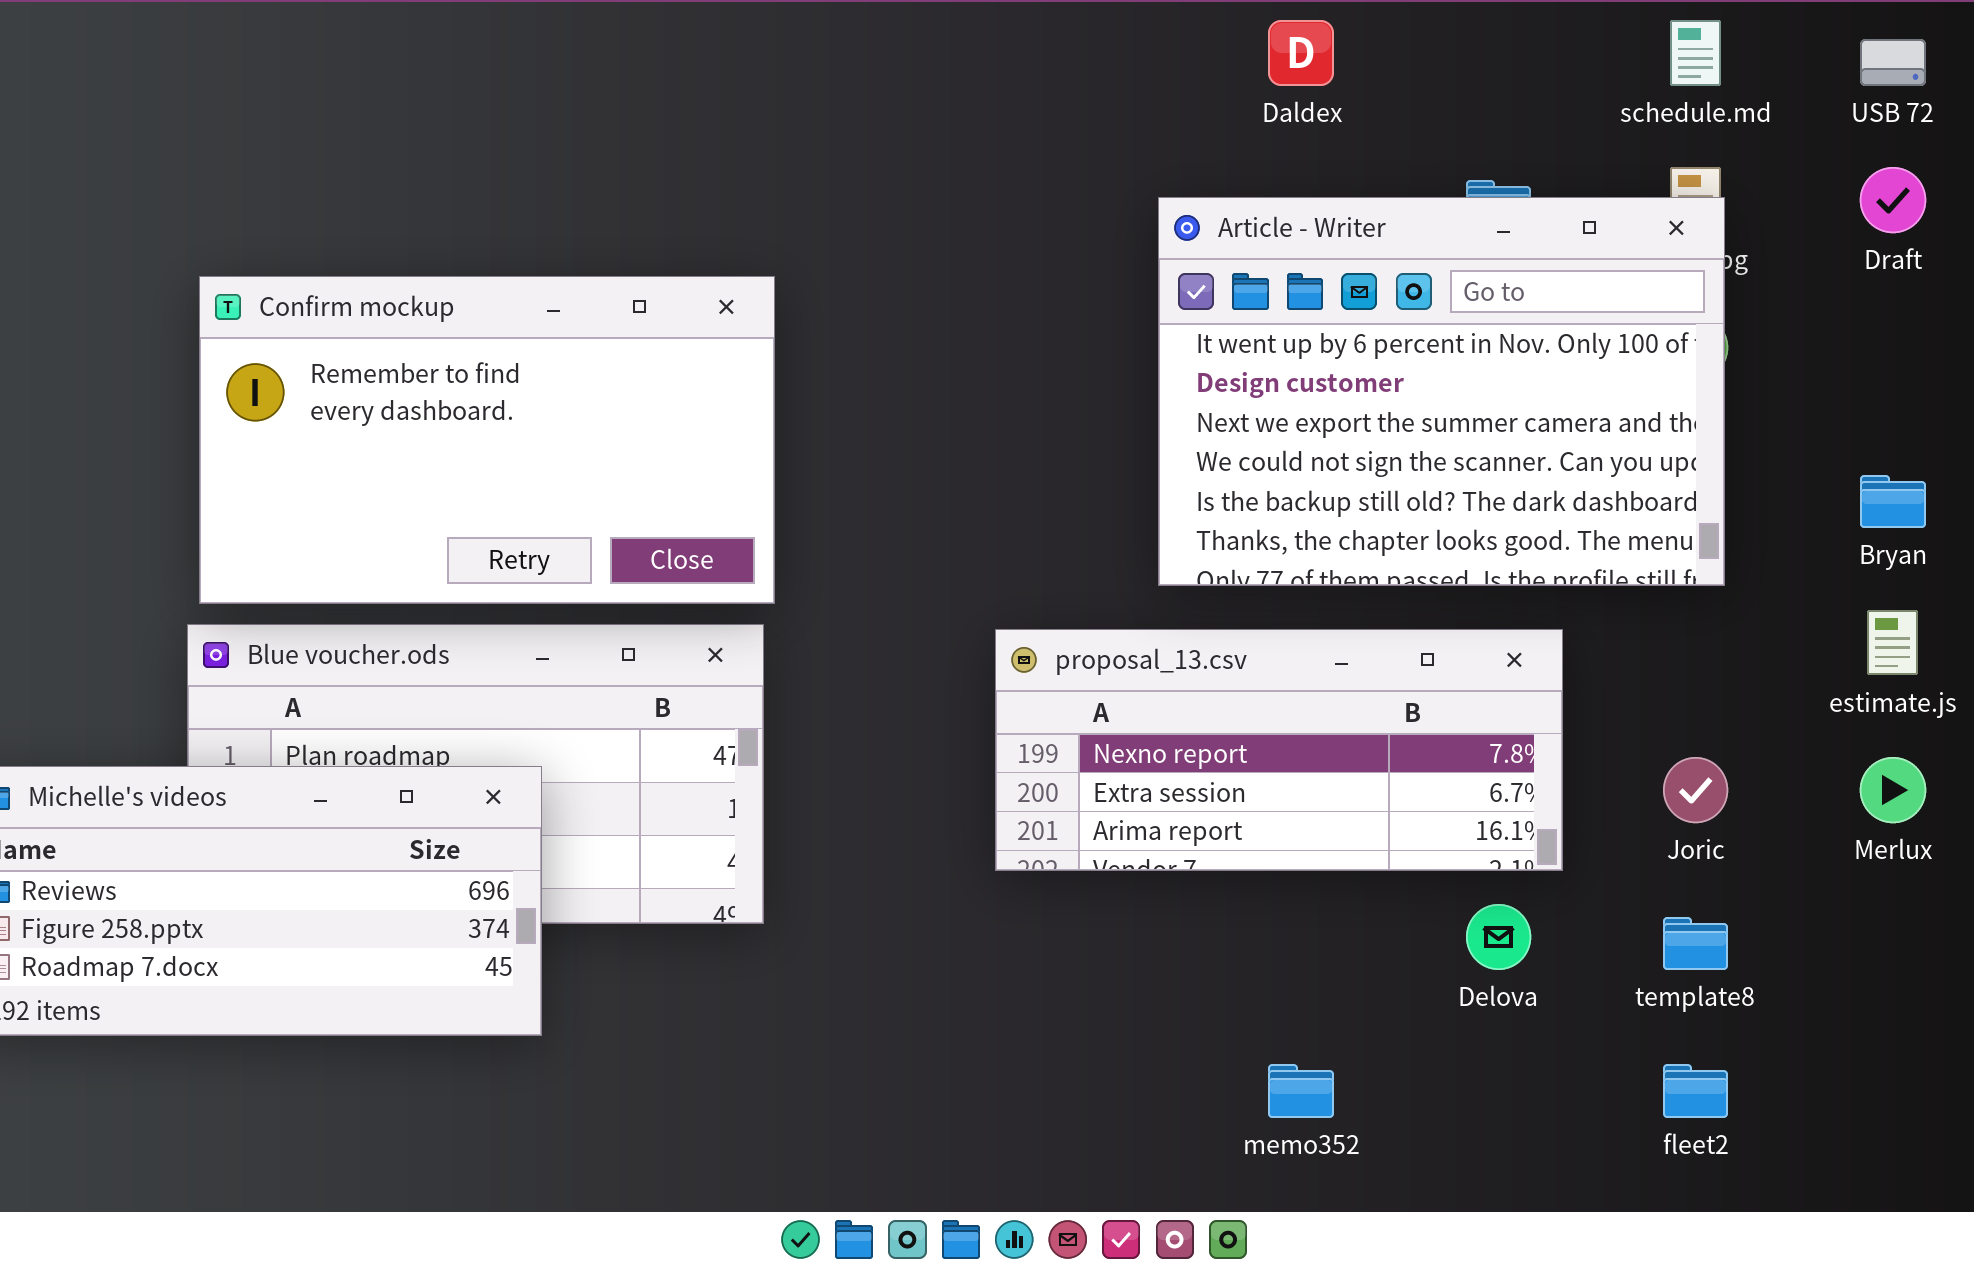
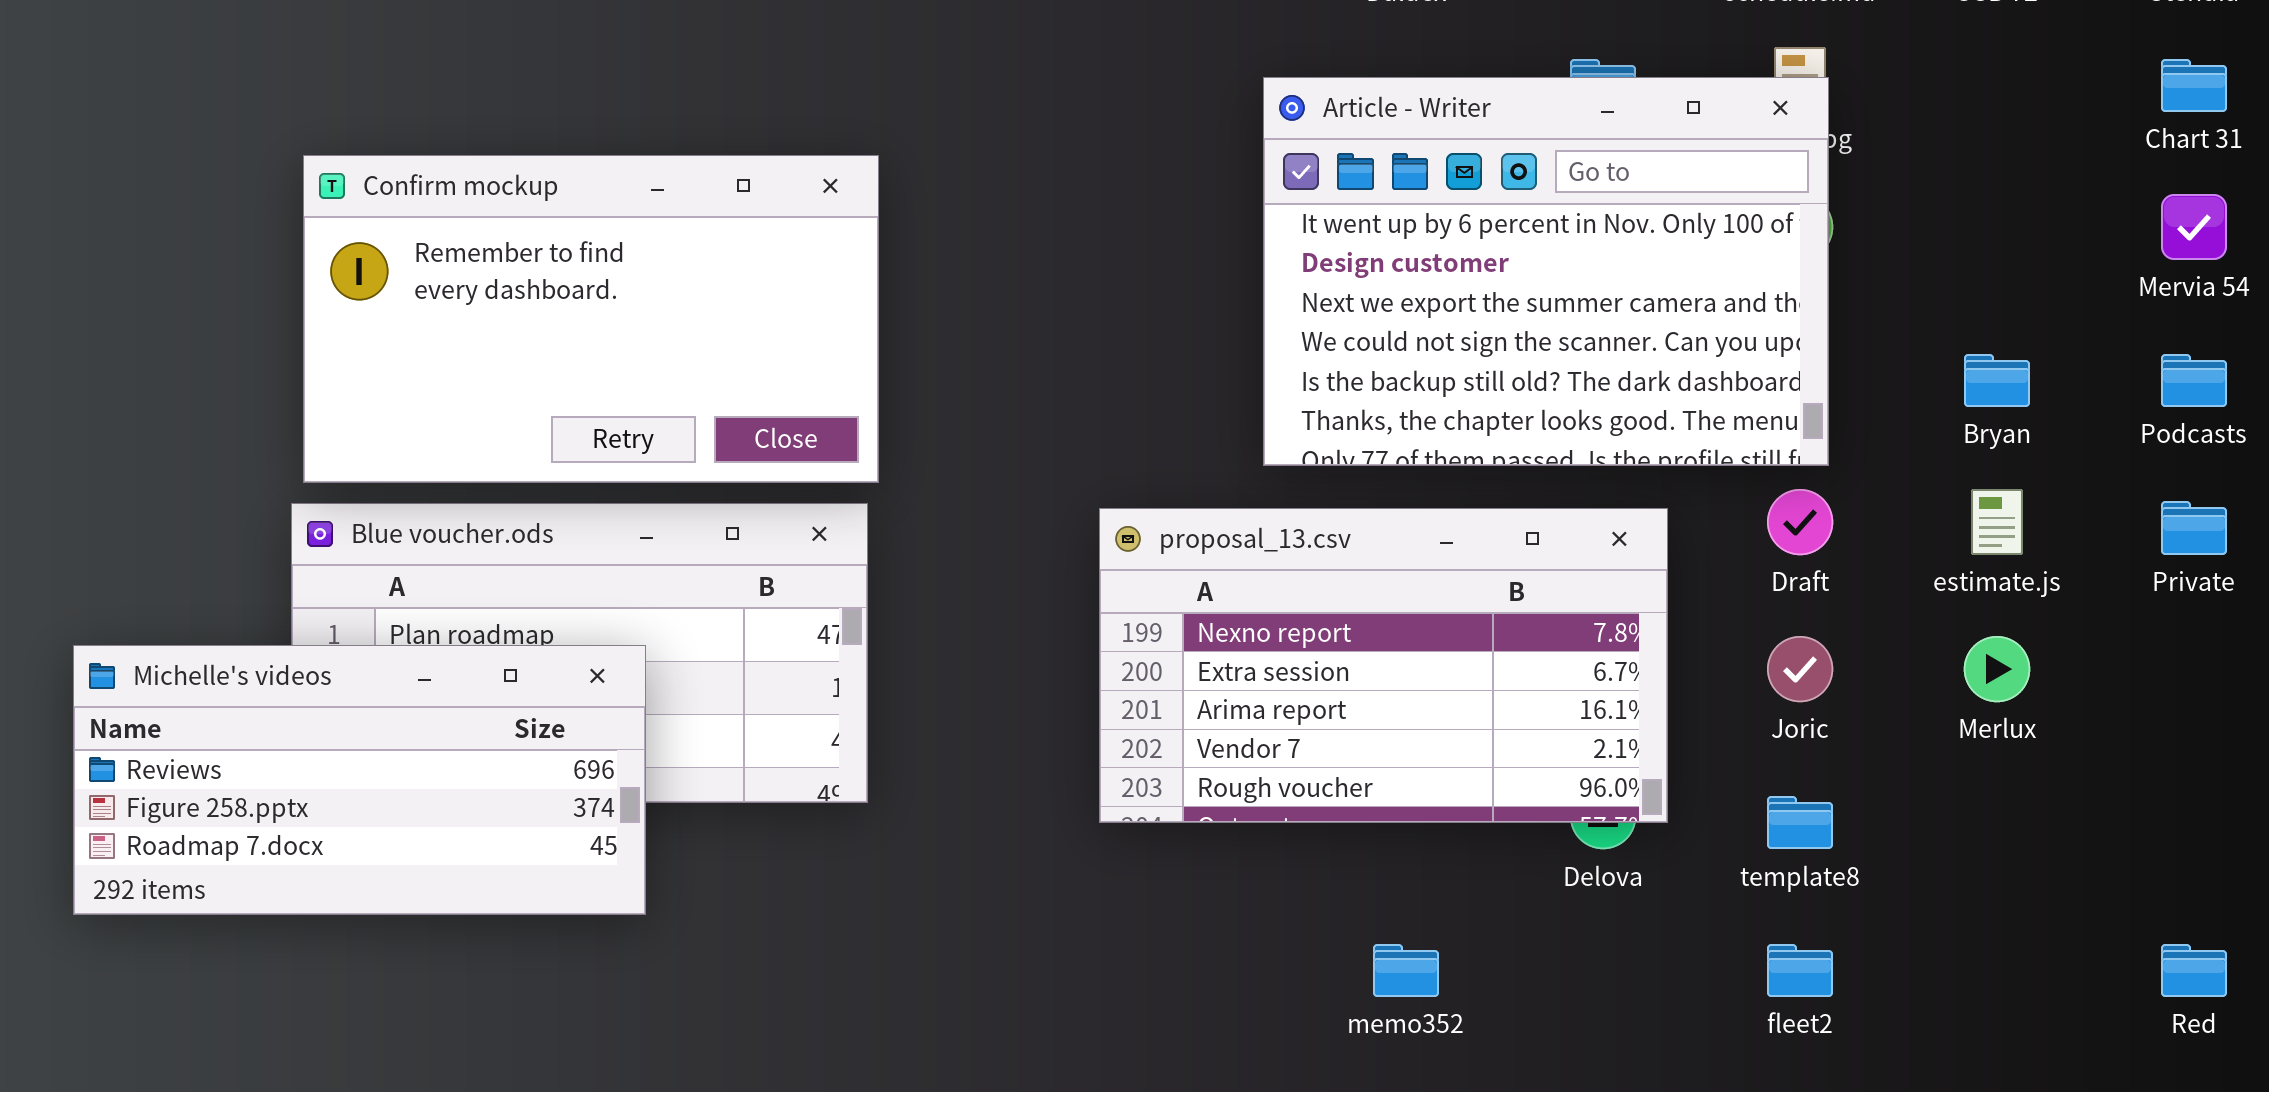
Draft: [1860,167,1926,233] -> [1767,489,1833,555], moved
proposal_13.csv: [995,629,1563,871] -> [1099,508,1668,823], resized

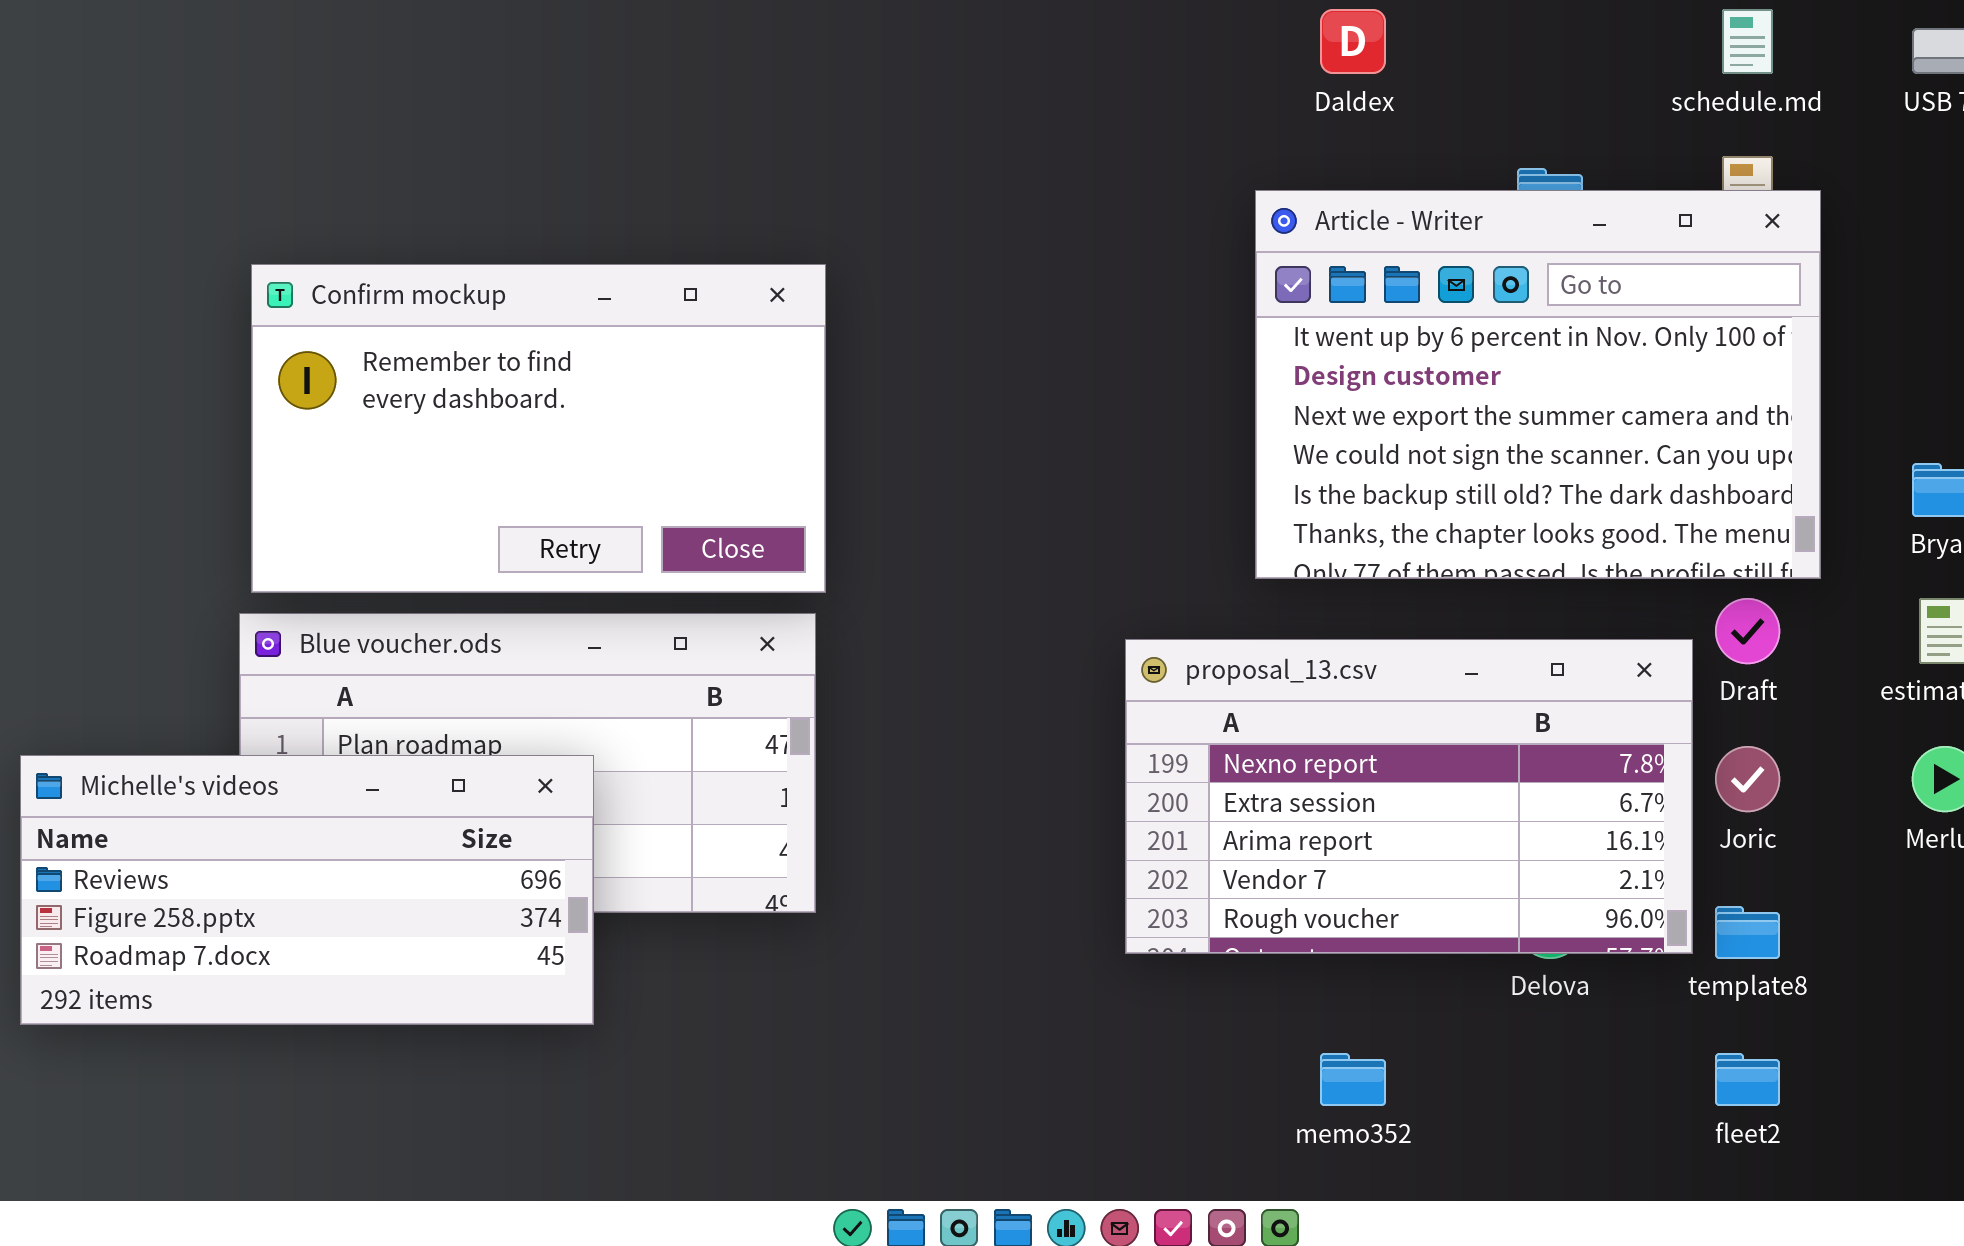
Article - Writer: [1263,77,1829,466] -> [1255,190,1821,579], moved
proposal_13.csv: [1099,508,1668,823] -> [1125,639,1693,954], moved

